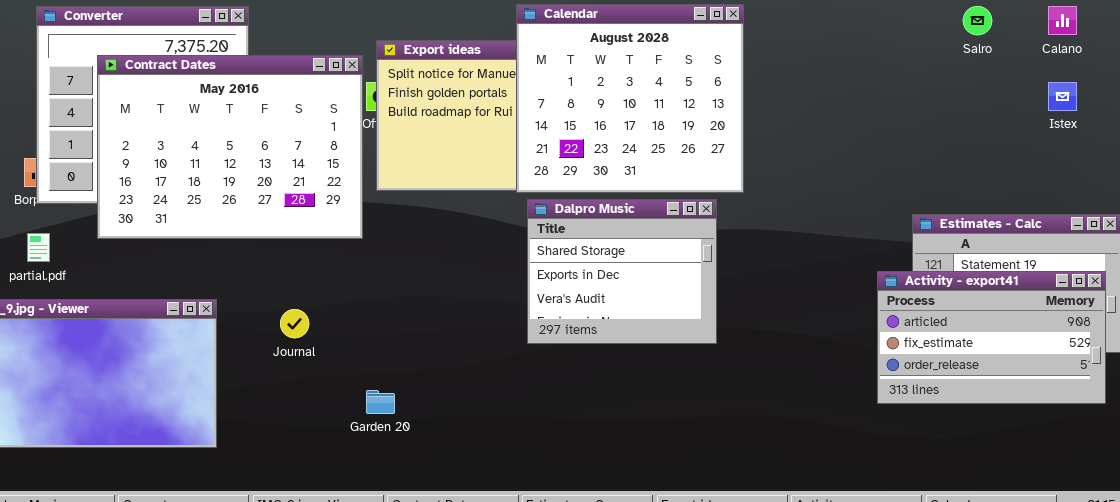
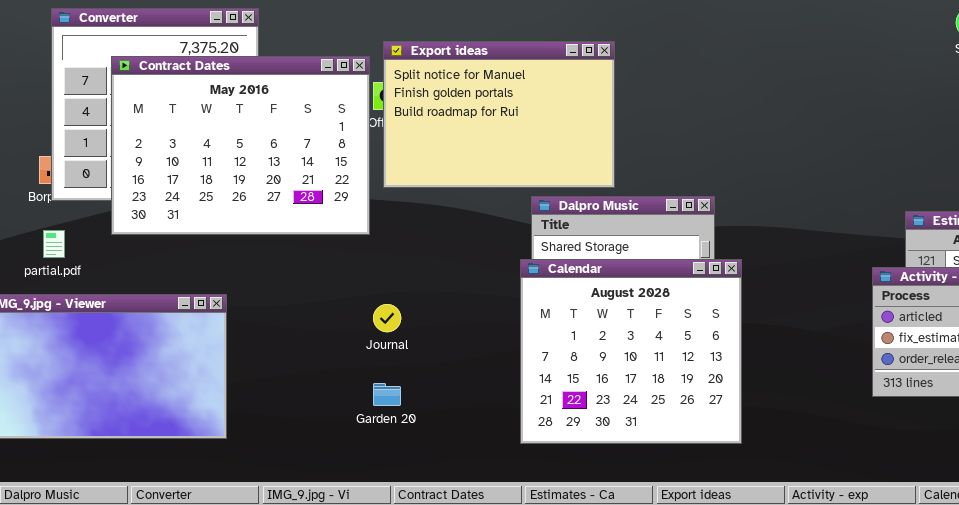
Calendar: [516,4,744,193] -> [520,259,742,444], moved
Journal: [280,309,309,338] -> [373,304,401,332], moved

